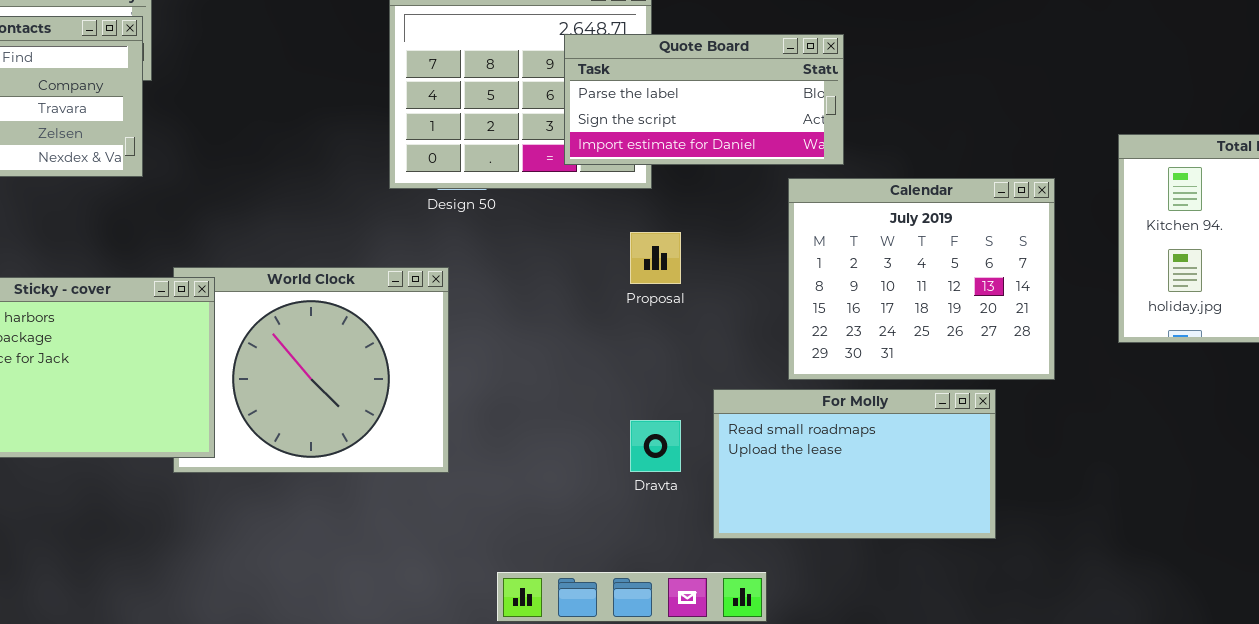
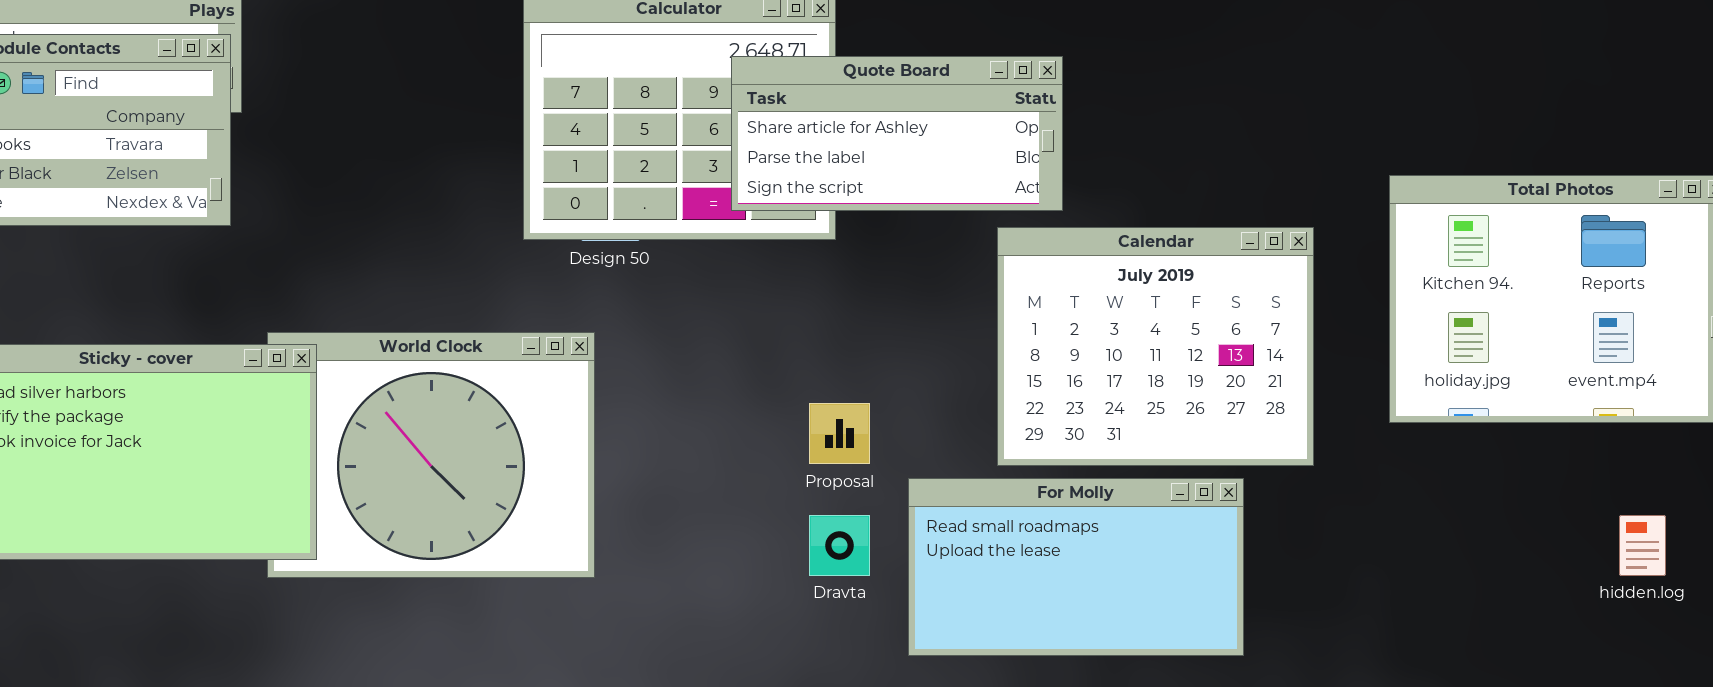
Quote Board: [564,34,844,165] -> [731,56,1063,211], scrolled up 1 row
Proposal: [630,232,681,284] -> [809,403,870,464], moved

